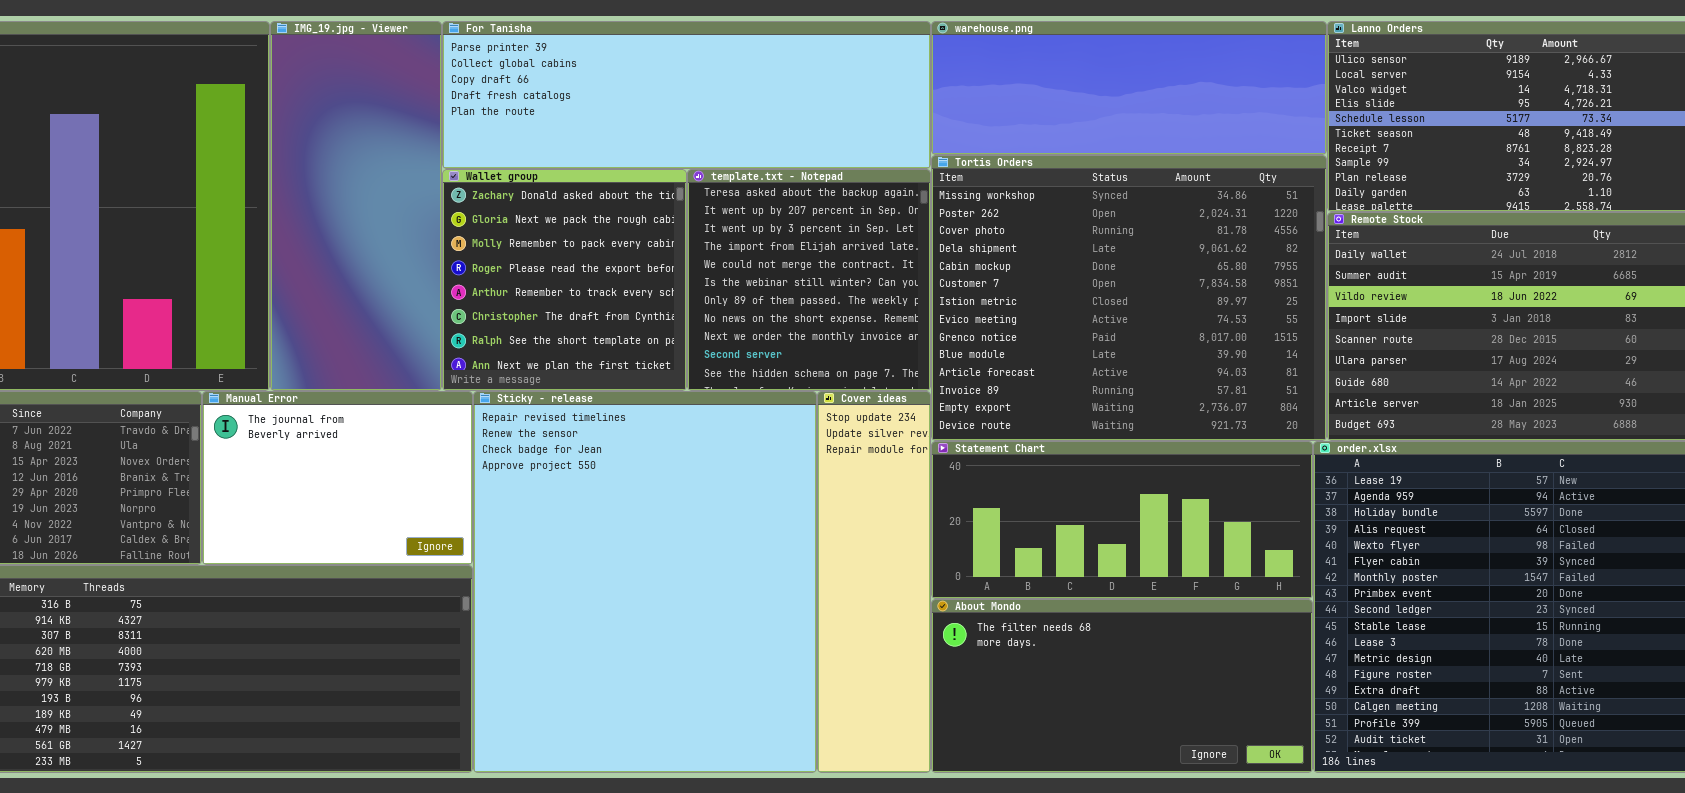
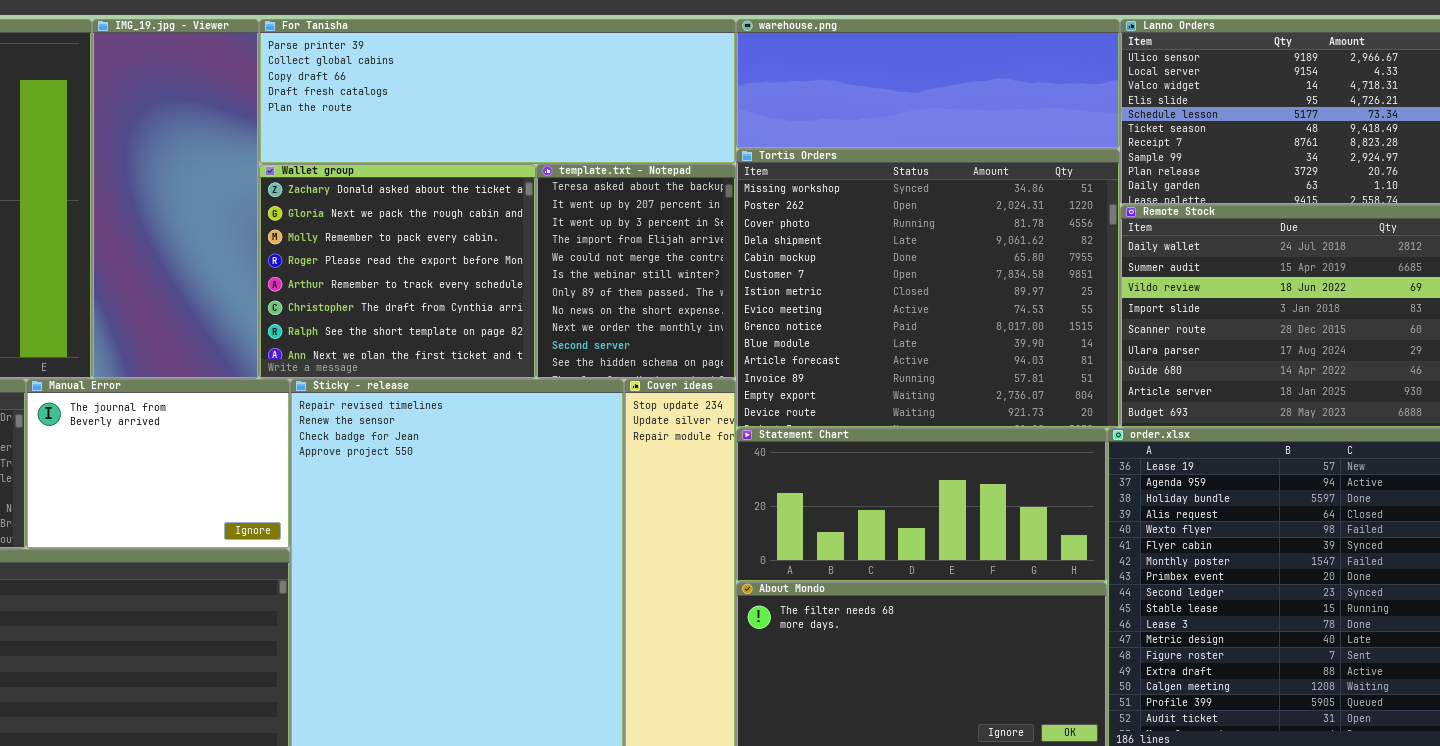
Wallet group: [442,169,687,391] -> [259,164,536,379], resized
template.txt - Notepad: [687,169,931,391] -> [536,164,736,379], resized

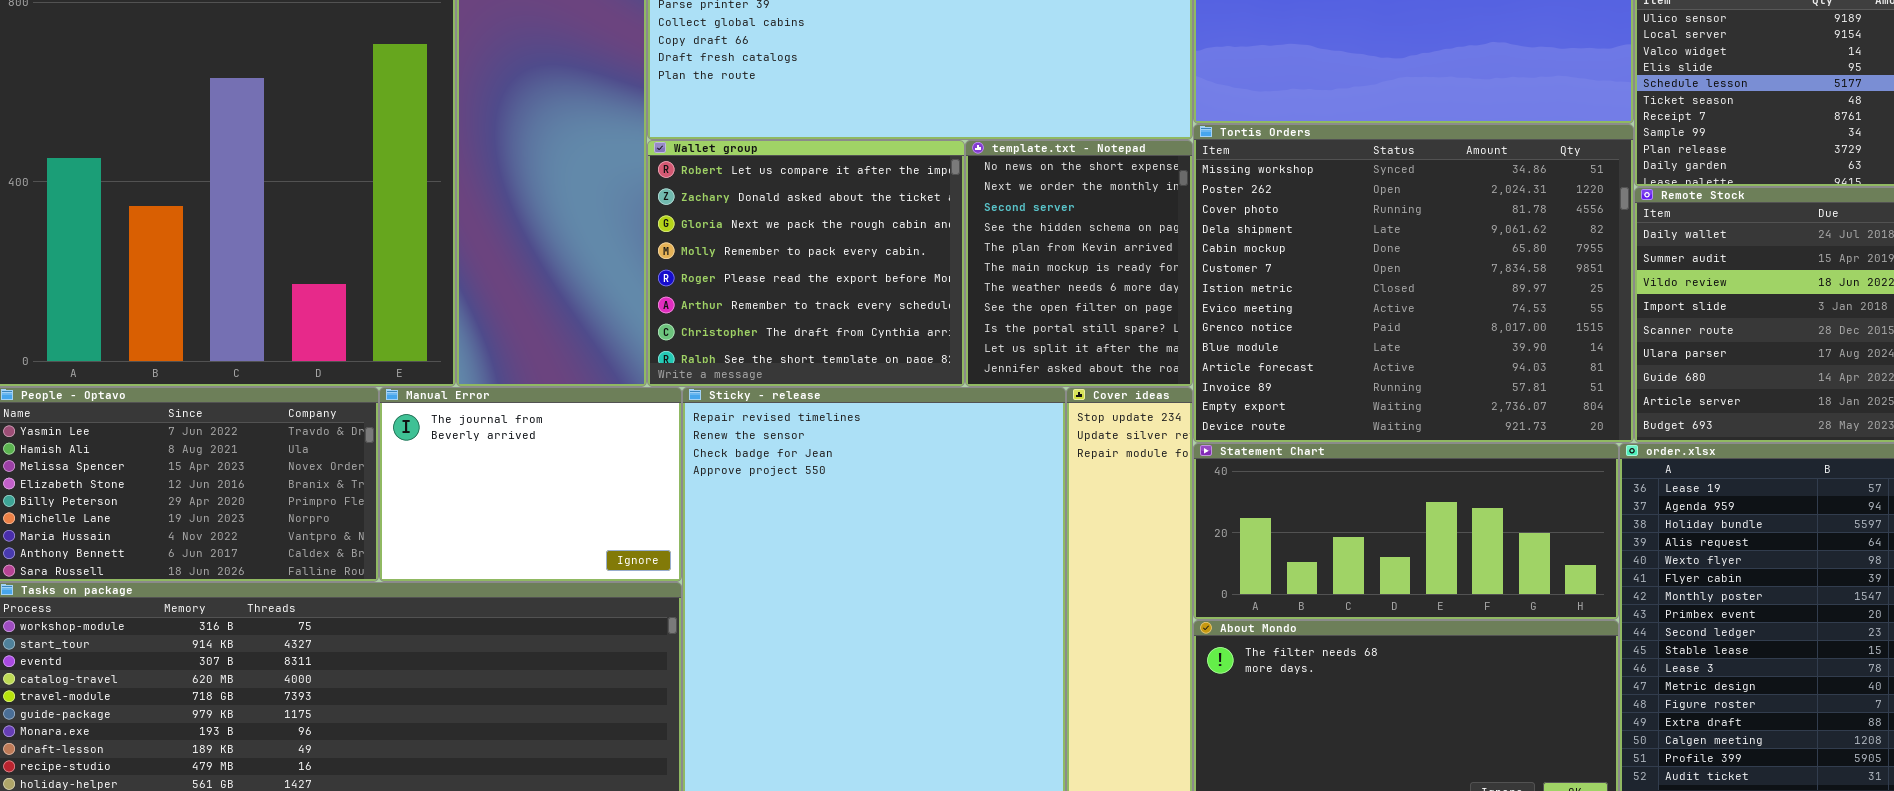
Wallet group: [259,164,536,379] -> [647,140,965,387], scrolled up 1 row
template.txt - Notepad: [536,164,736,379] -> [965,140,1193,387], scrolled down 7 rows

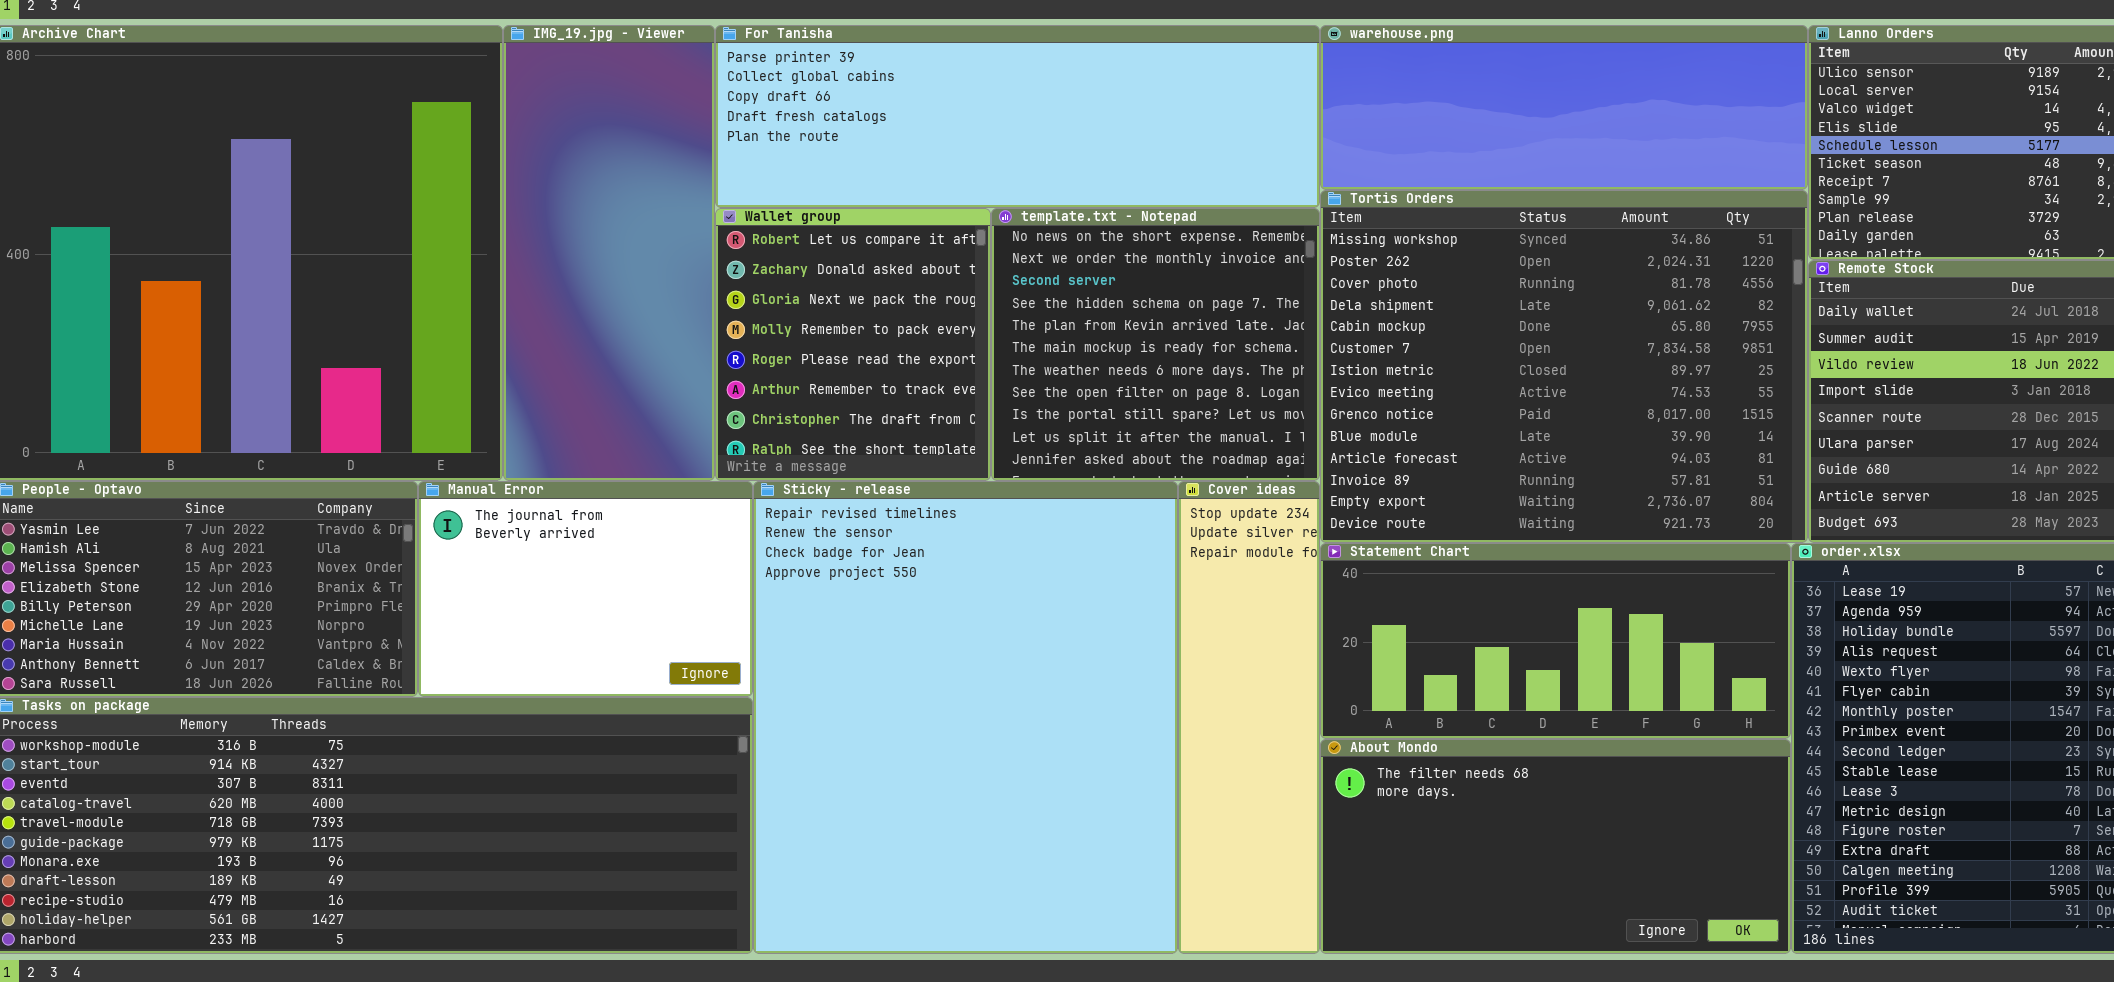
Wallet group: [647,140,965,387] -> [715,208,991,481], resized
template.txt - Notepad: [965,140,1193,387] -> [991,208,1320,481], resized

